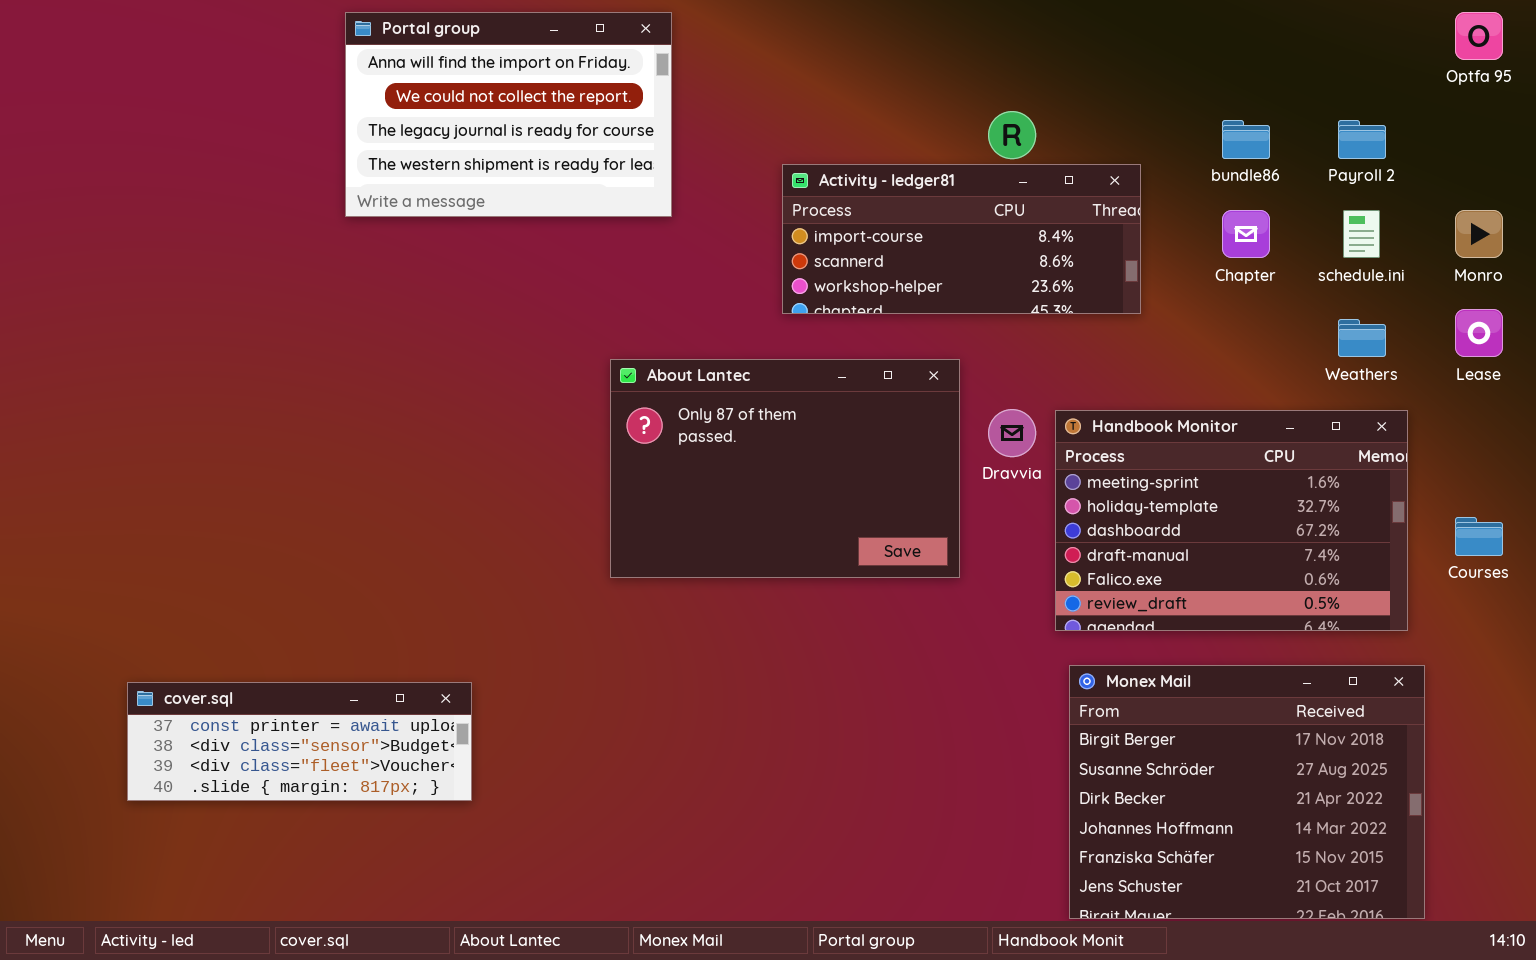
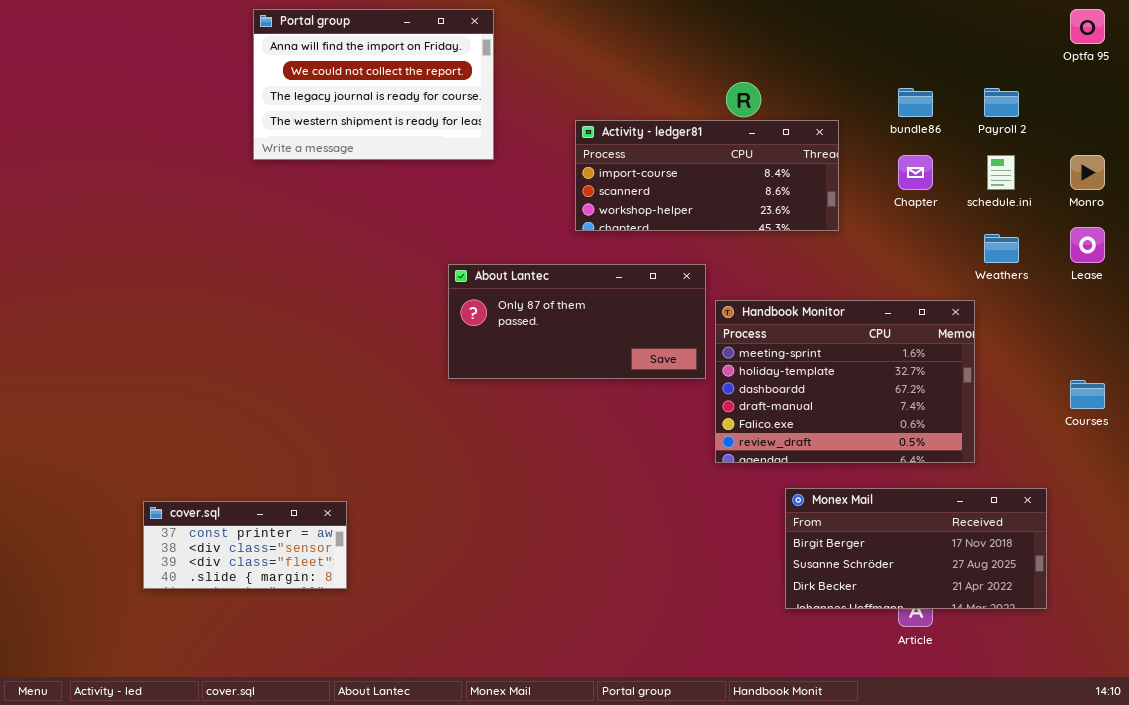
About Lantec: [610,359,960,578] -> [448,264,706,379], resized
Handbook Monitor: [1055,410,1408,631] -> [715,300,975,463], moved
Monex Mail: [1069,665,1425,919] -> [785,488,1047,609], resized
cover.sql: [127,682,472,801] -> [143,501,347,589], resized

